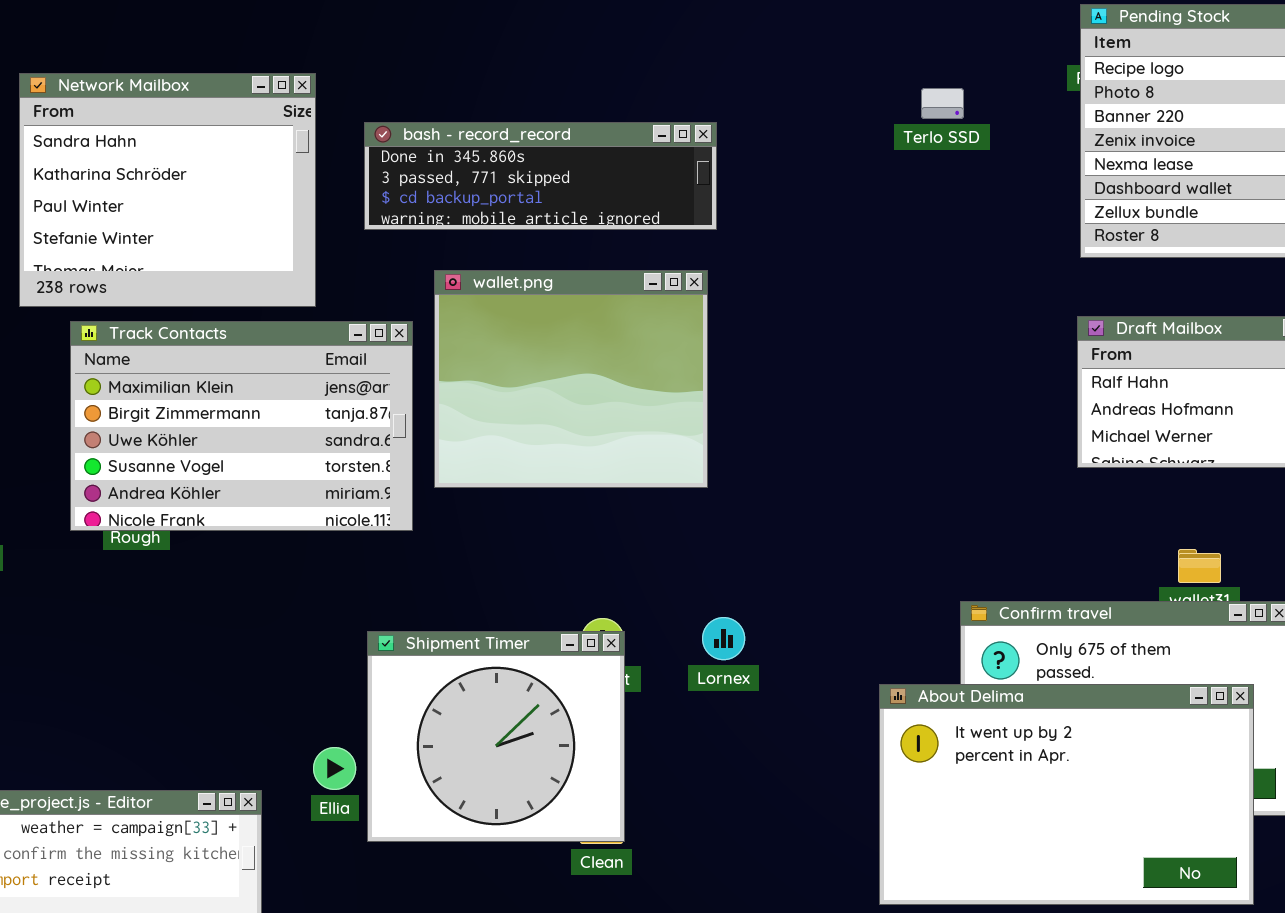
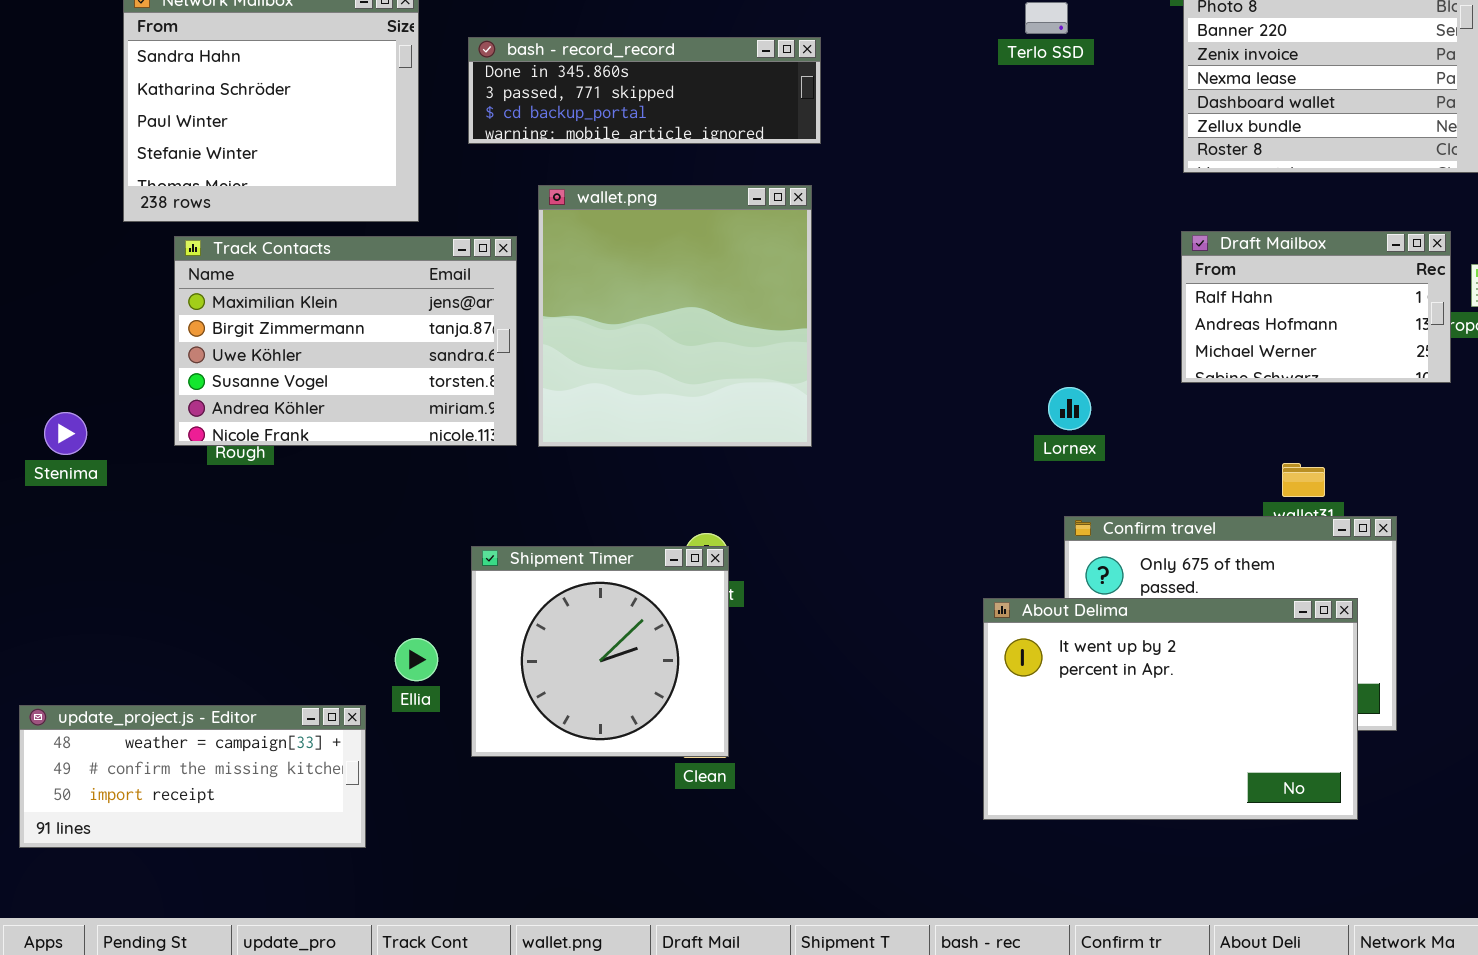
wallet.png: [434,270,708,488] -> [538,185,812,447], resized
Lornex: [702,617,745,660] -> [1048,387,1091,430], moved
Ellia: [313,747,356,790] -> [395,638,438,681], moved

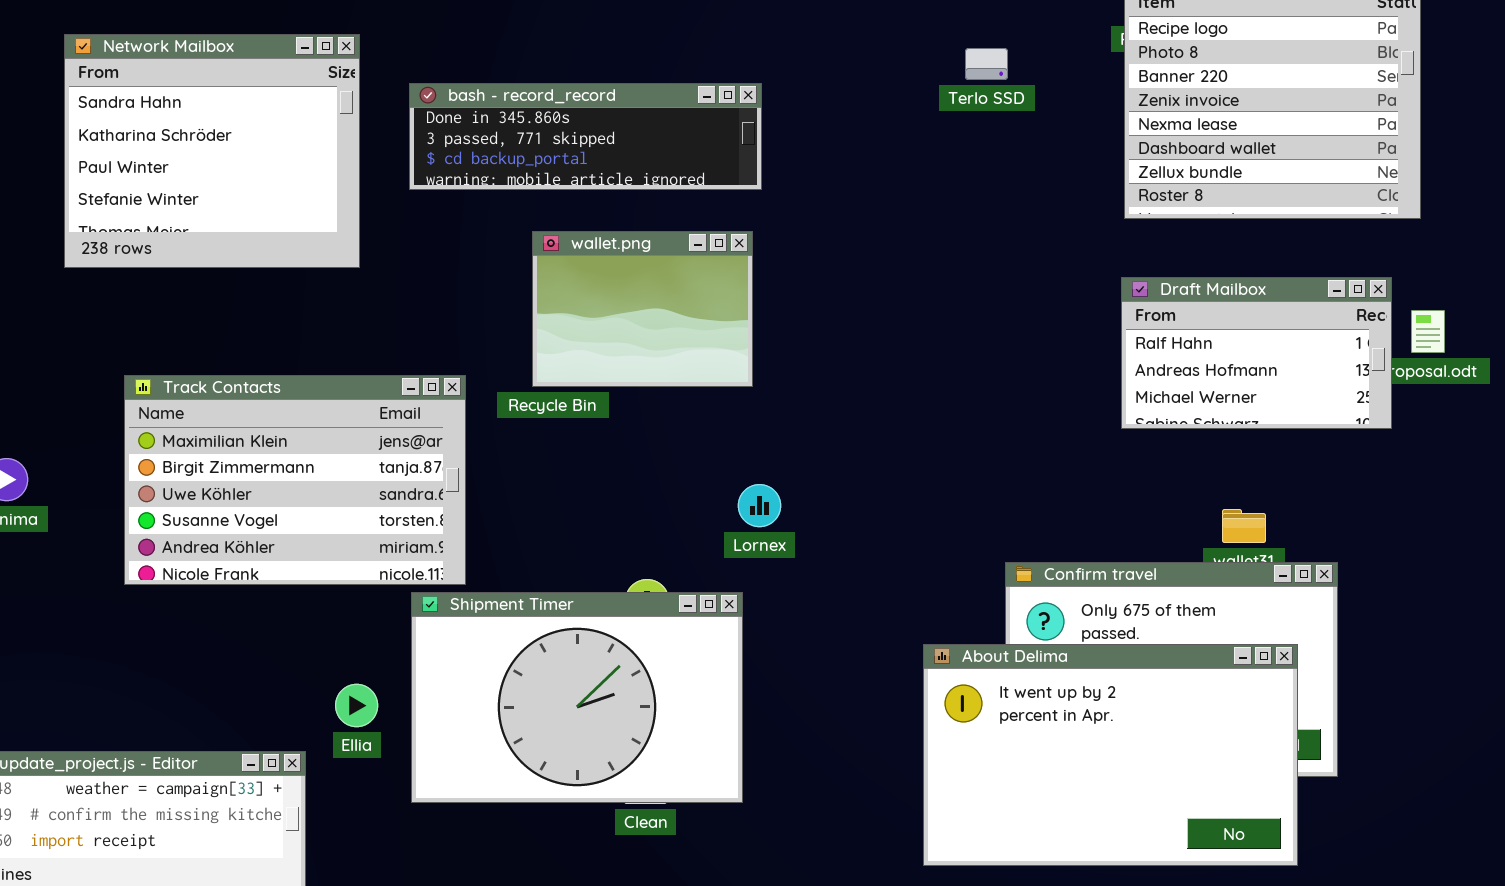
wallet.png: [538,185,812,447] -> [532,231,753,387], resized
Track Contacts: [174,236,517,446] -> [124,375,466,585], moved
Lornex: [1048,387,1091,430] -> [738,484,781,527], moved
Shipment Timer: [471,546,729,757] -> [411,592,743,803], resized

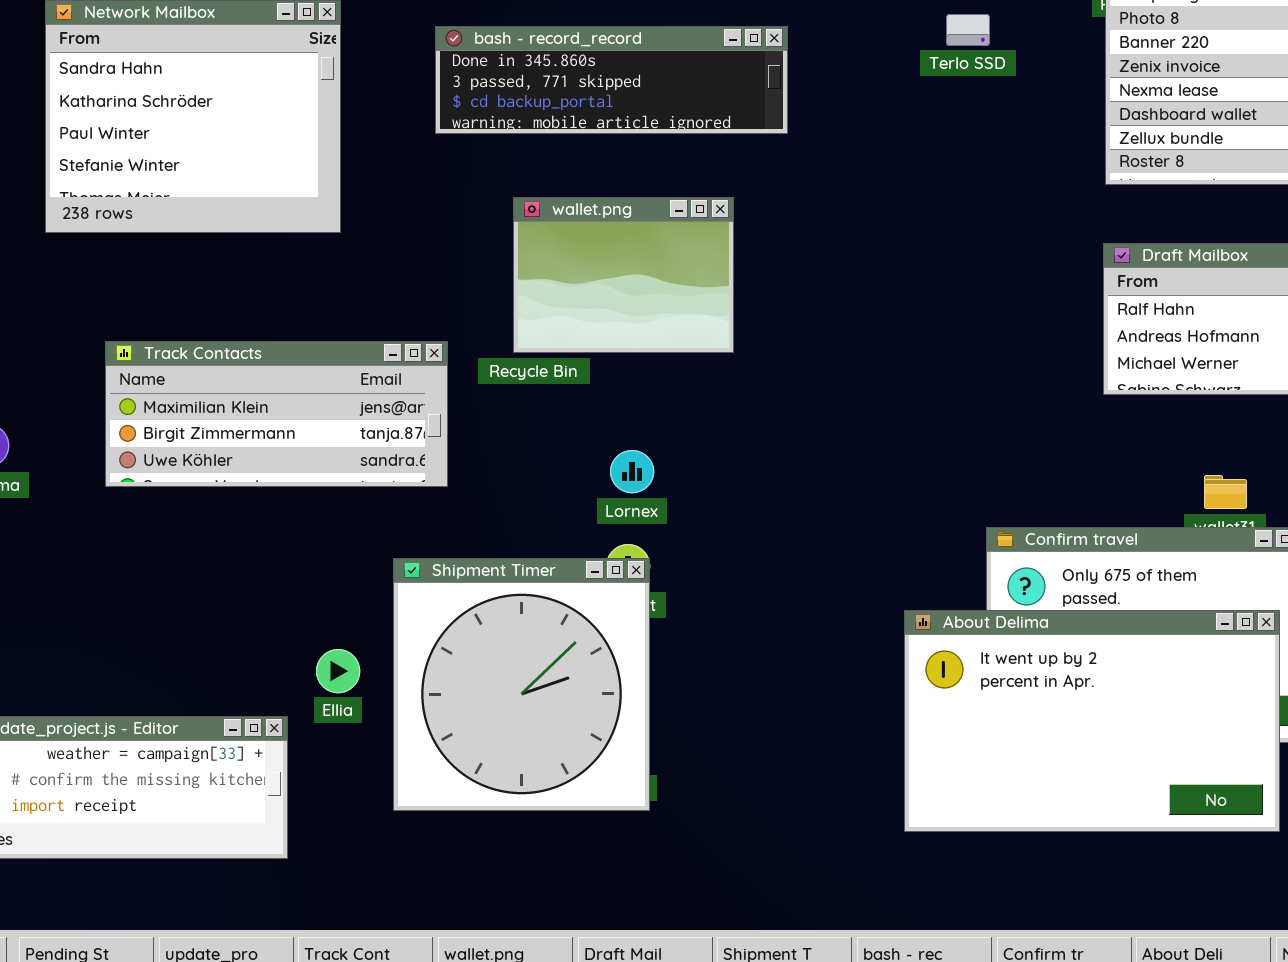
bash - record_record: [409,83,762,190] -> [435,26,788,134], moved
Track Contacts: [124,375,466,585] -> [105,341,448,487], resized
Lornex: [738,484,781,527] -> [610,450,654,493], moved
Shipment Timer: [411,592,743,803] -> [393,558,650,811], resized

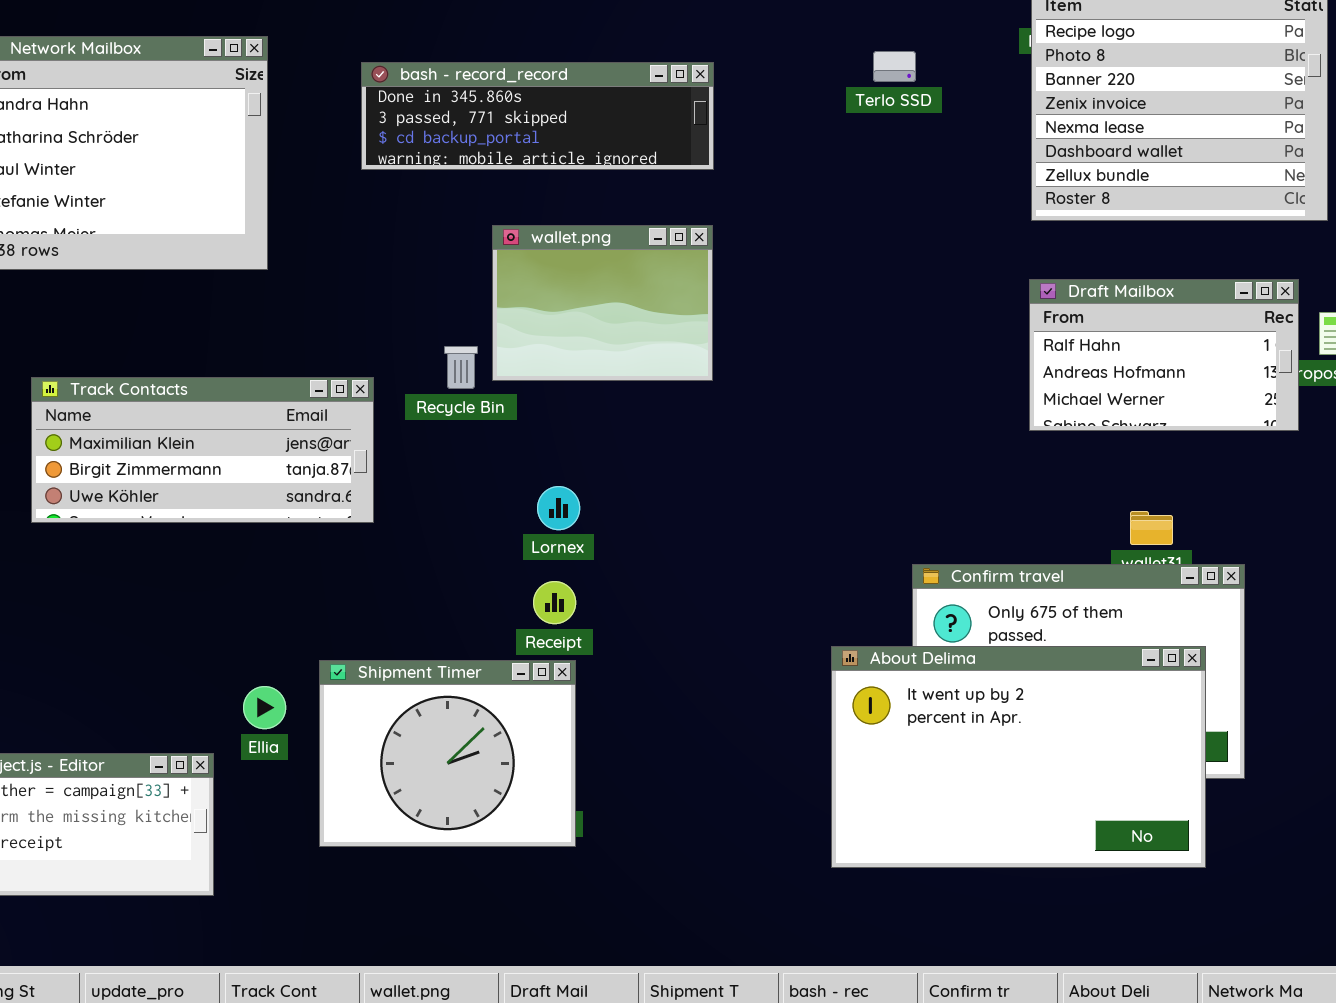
wallet.png: [513,197,734,353] -> [492,225,713,381], moved
Shipment Timer: [393,558,650,811] -> [319,660,576,847], resized

